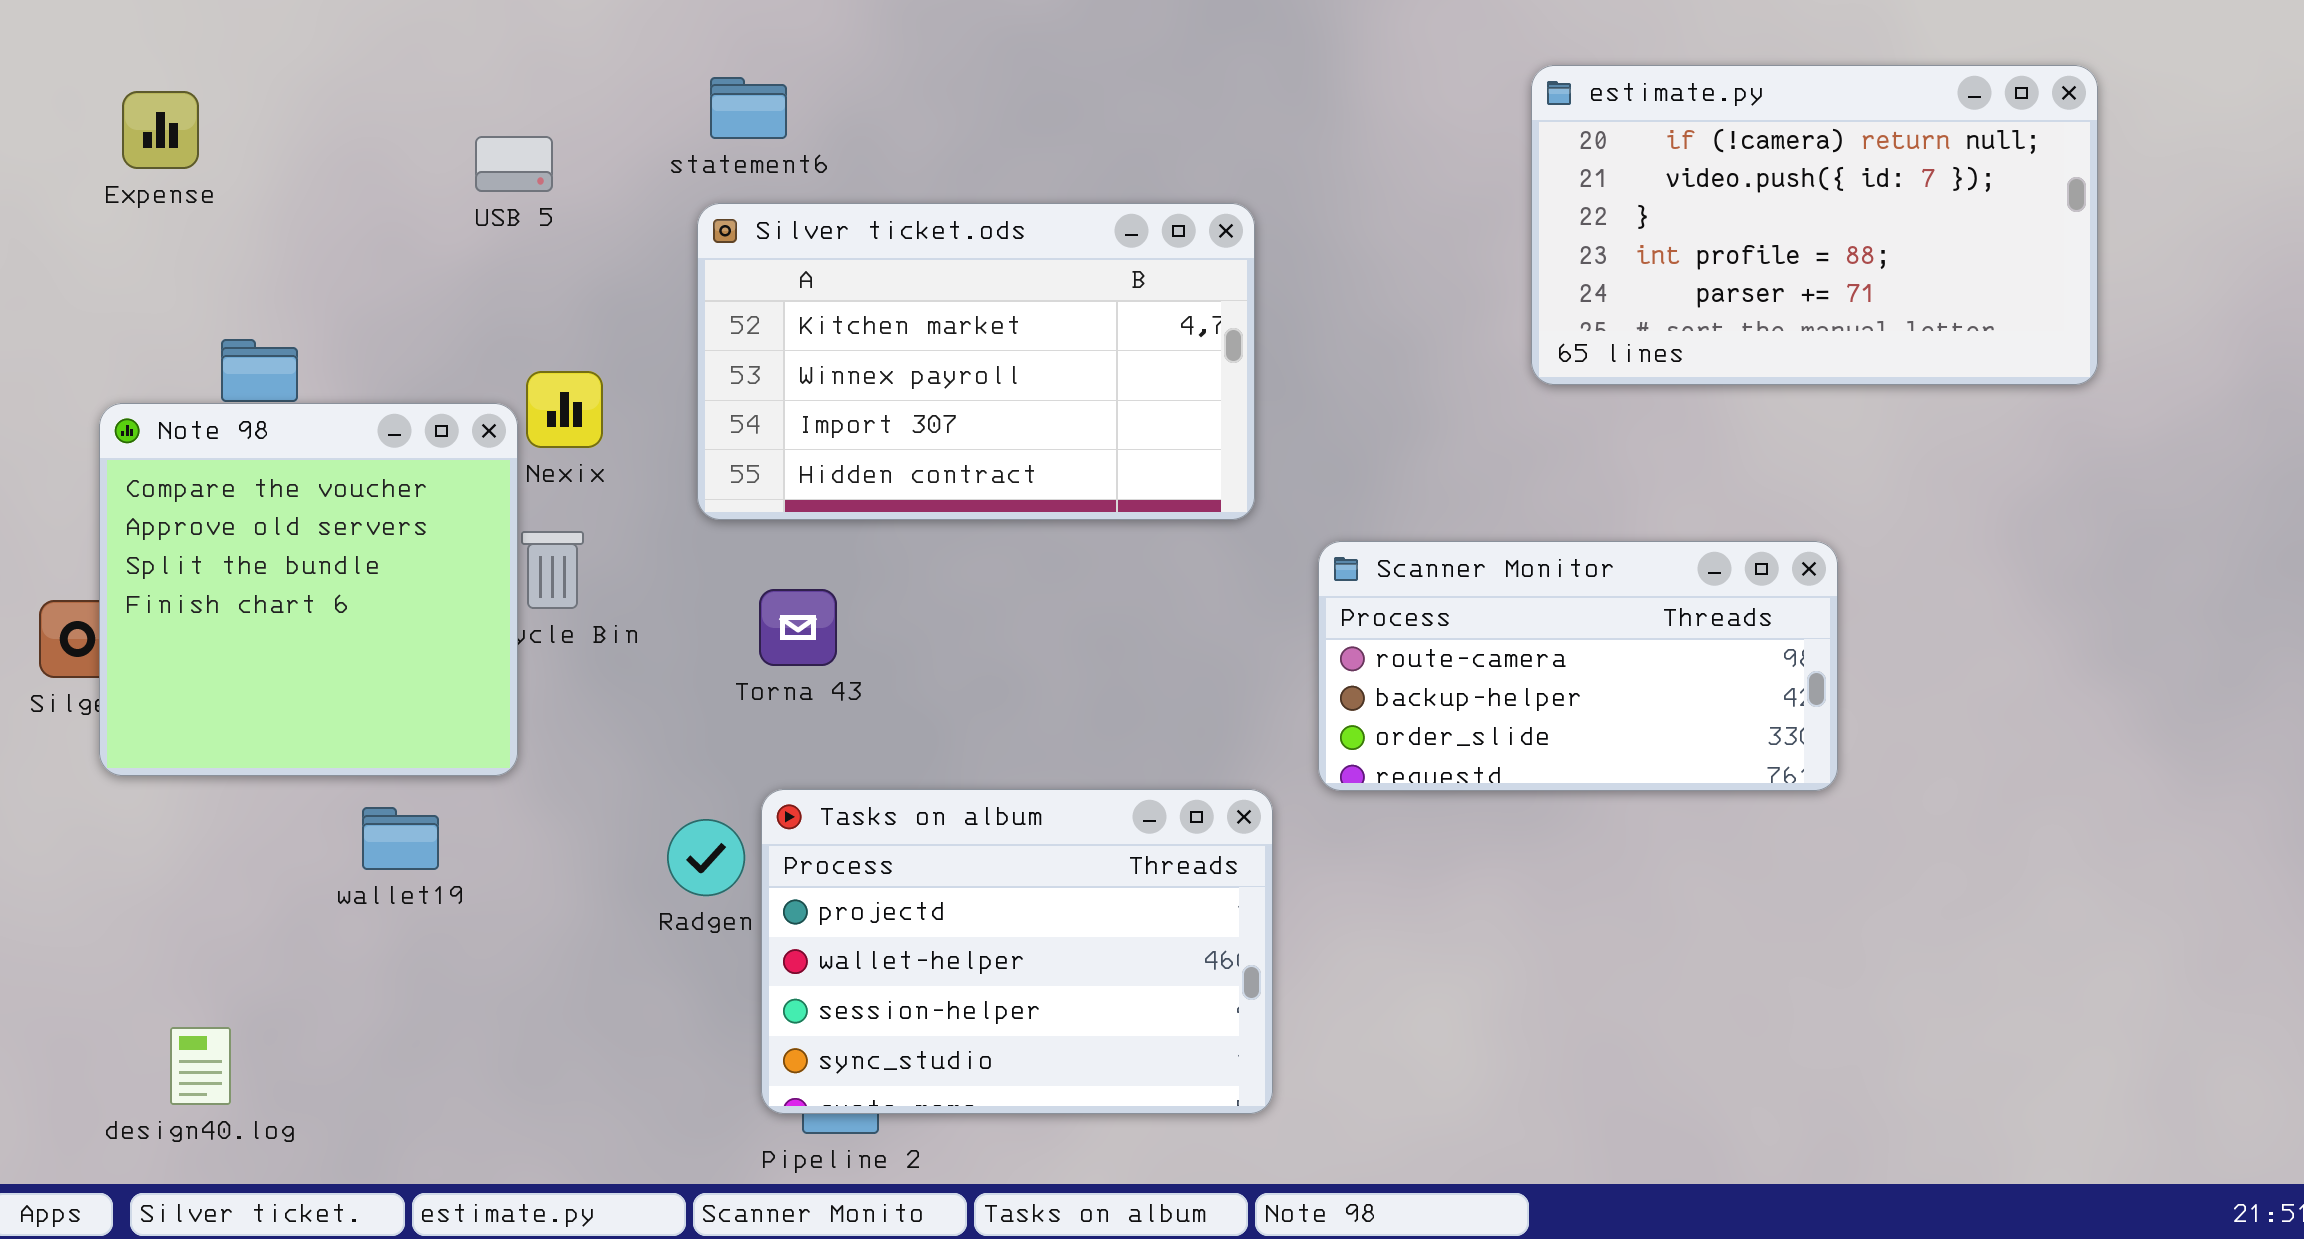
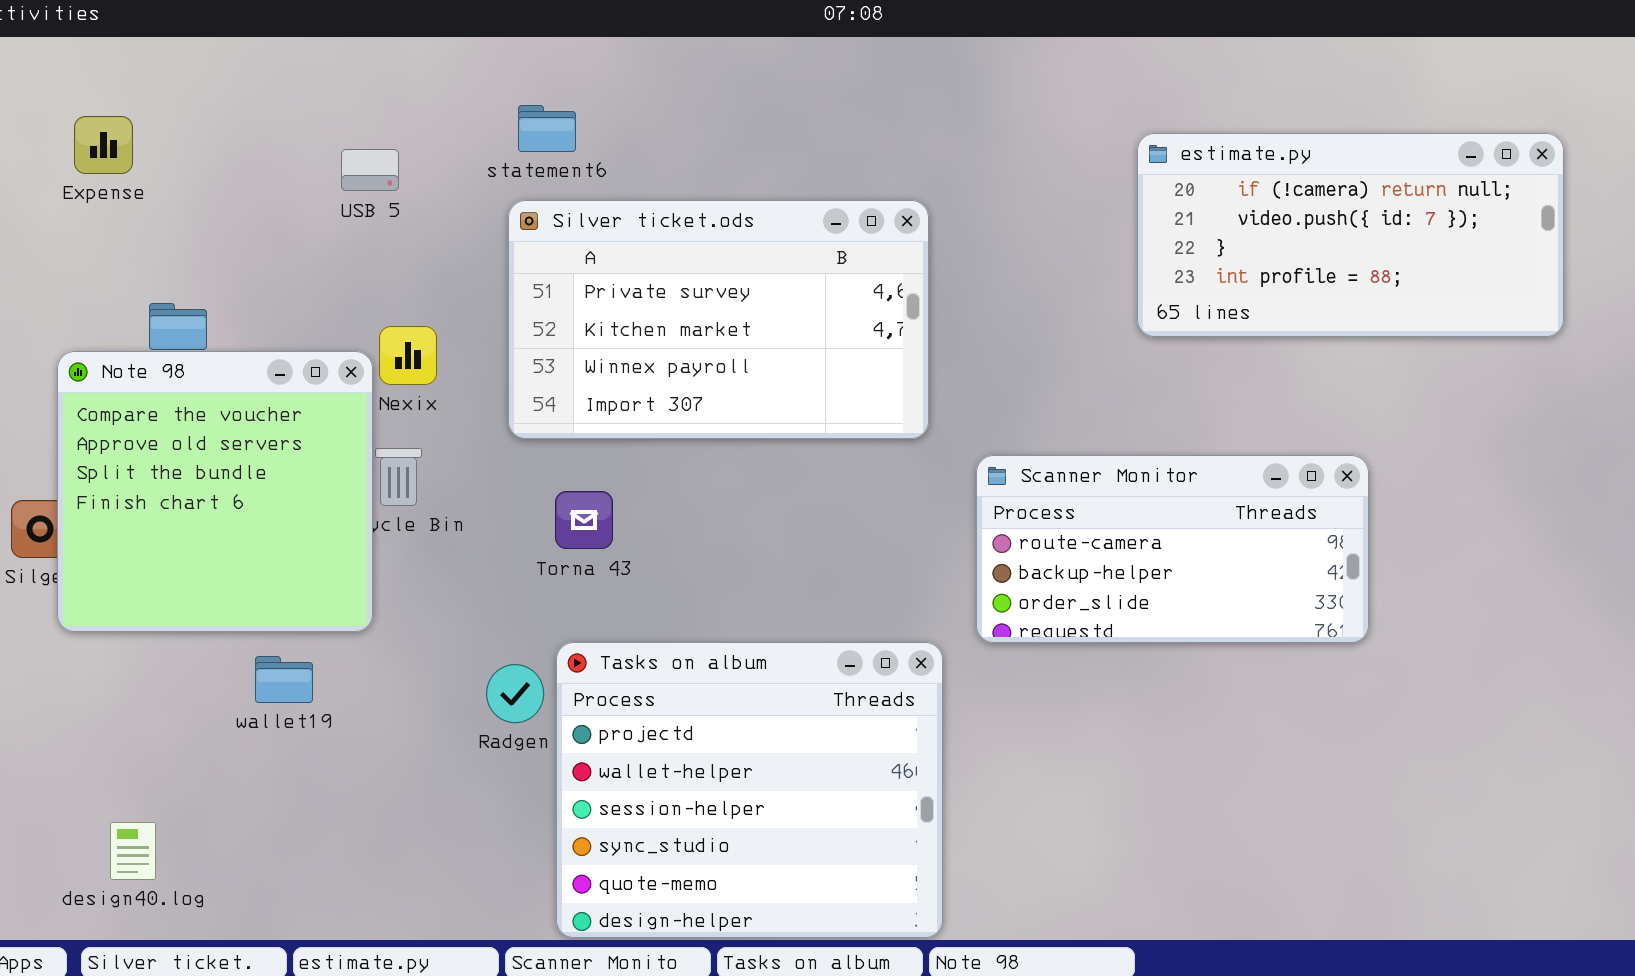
estimate.py: [1531,65,2098,385] -> [1137,133,1564,337], resized
Silver ticket.ods: [697,203,1255,520] -> [508,200,929,439], scrolled up 1 row
Tasks on album: [761,789,1273,1114] -> [556,642,943,938], resized

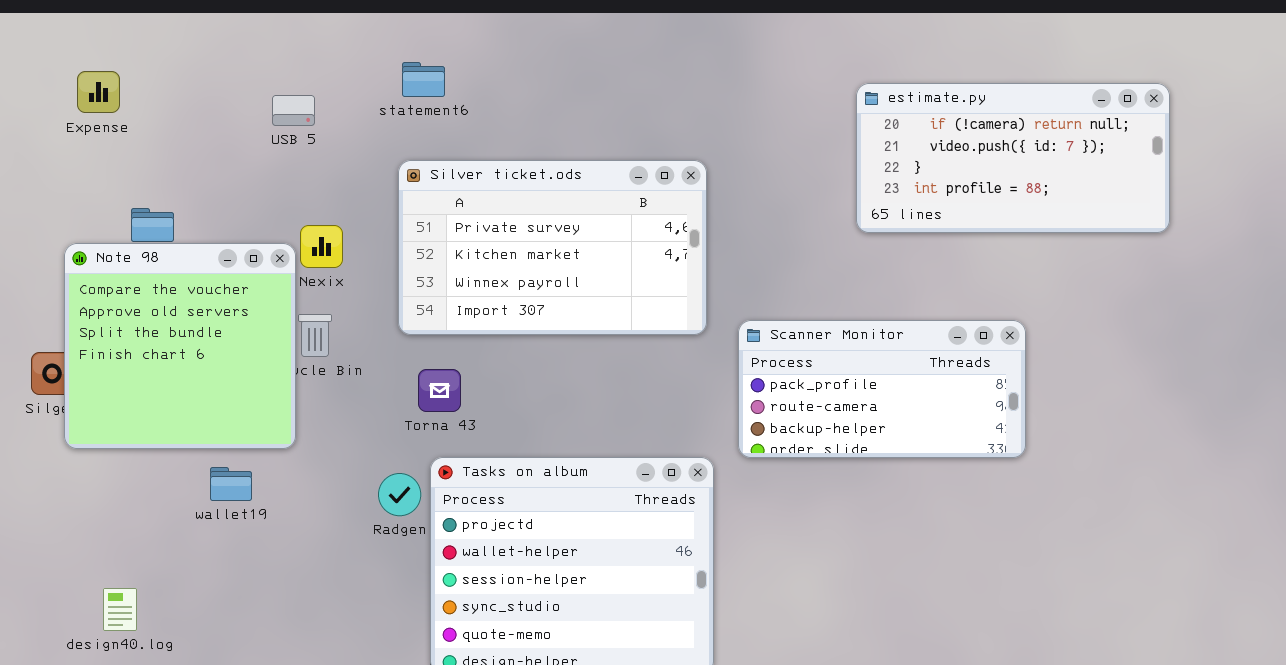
Silver ticket.ods: [508,200,929,439] -> [398,160,707,335], moved
Scanner Monitor: [976,455,1369,643] -> [738,320,1026,458], scrolled up 1 row
Torna 43: [555,491,613,549] -> [418,369,461,412], moved

